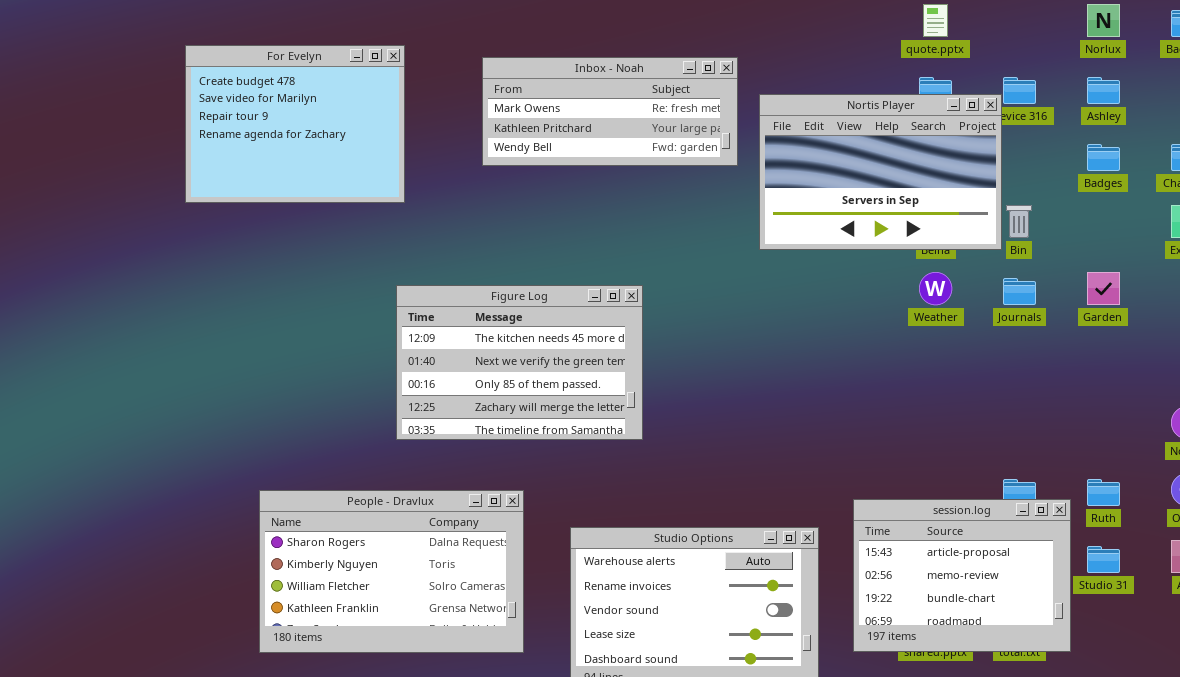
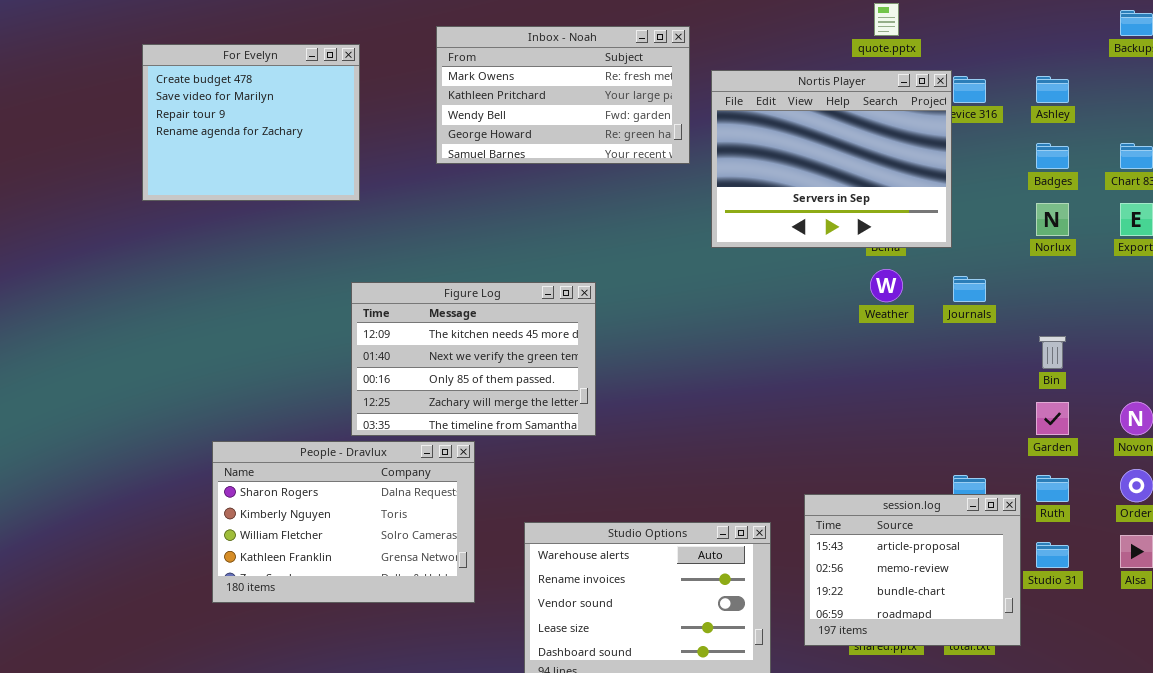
Norlux: [1087,4,1120,37] -> [1036,203,1069,236], moved
Inbox - Noah: [482,57,738,166] -> [436,26,690,164], resized
Nortis Player: [759,94,1002,250] -> [711,70,952,248], resized
Bin: [1006,205,1032,238] -> [1039,336,1066,369], moved
Garden: [1087,272,1120,305] -> [1036,402,1069,435], moved
People - Dravlux: [259,490,524,653] -> [212,441,475,603], moved

